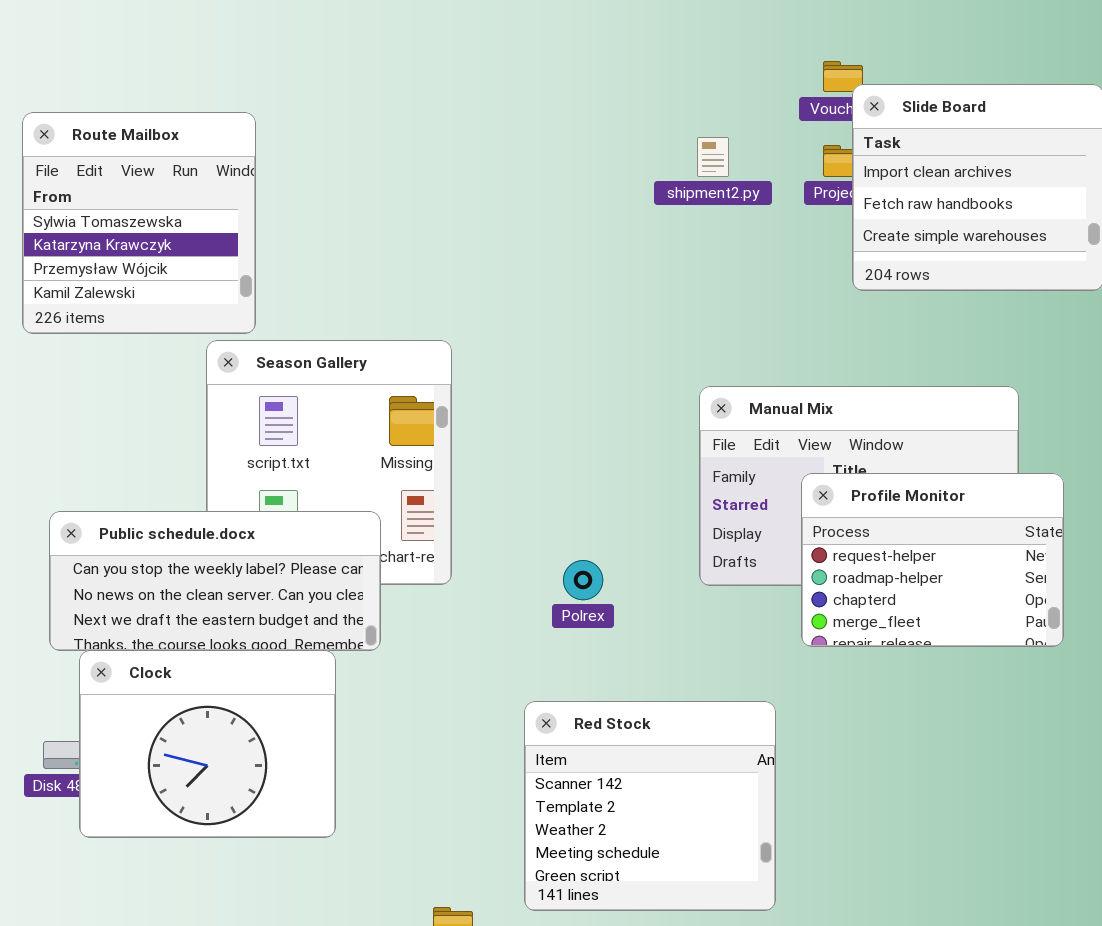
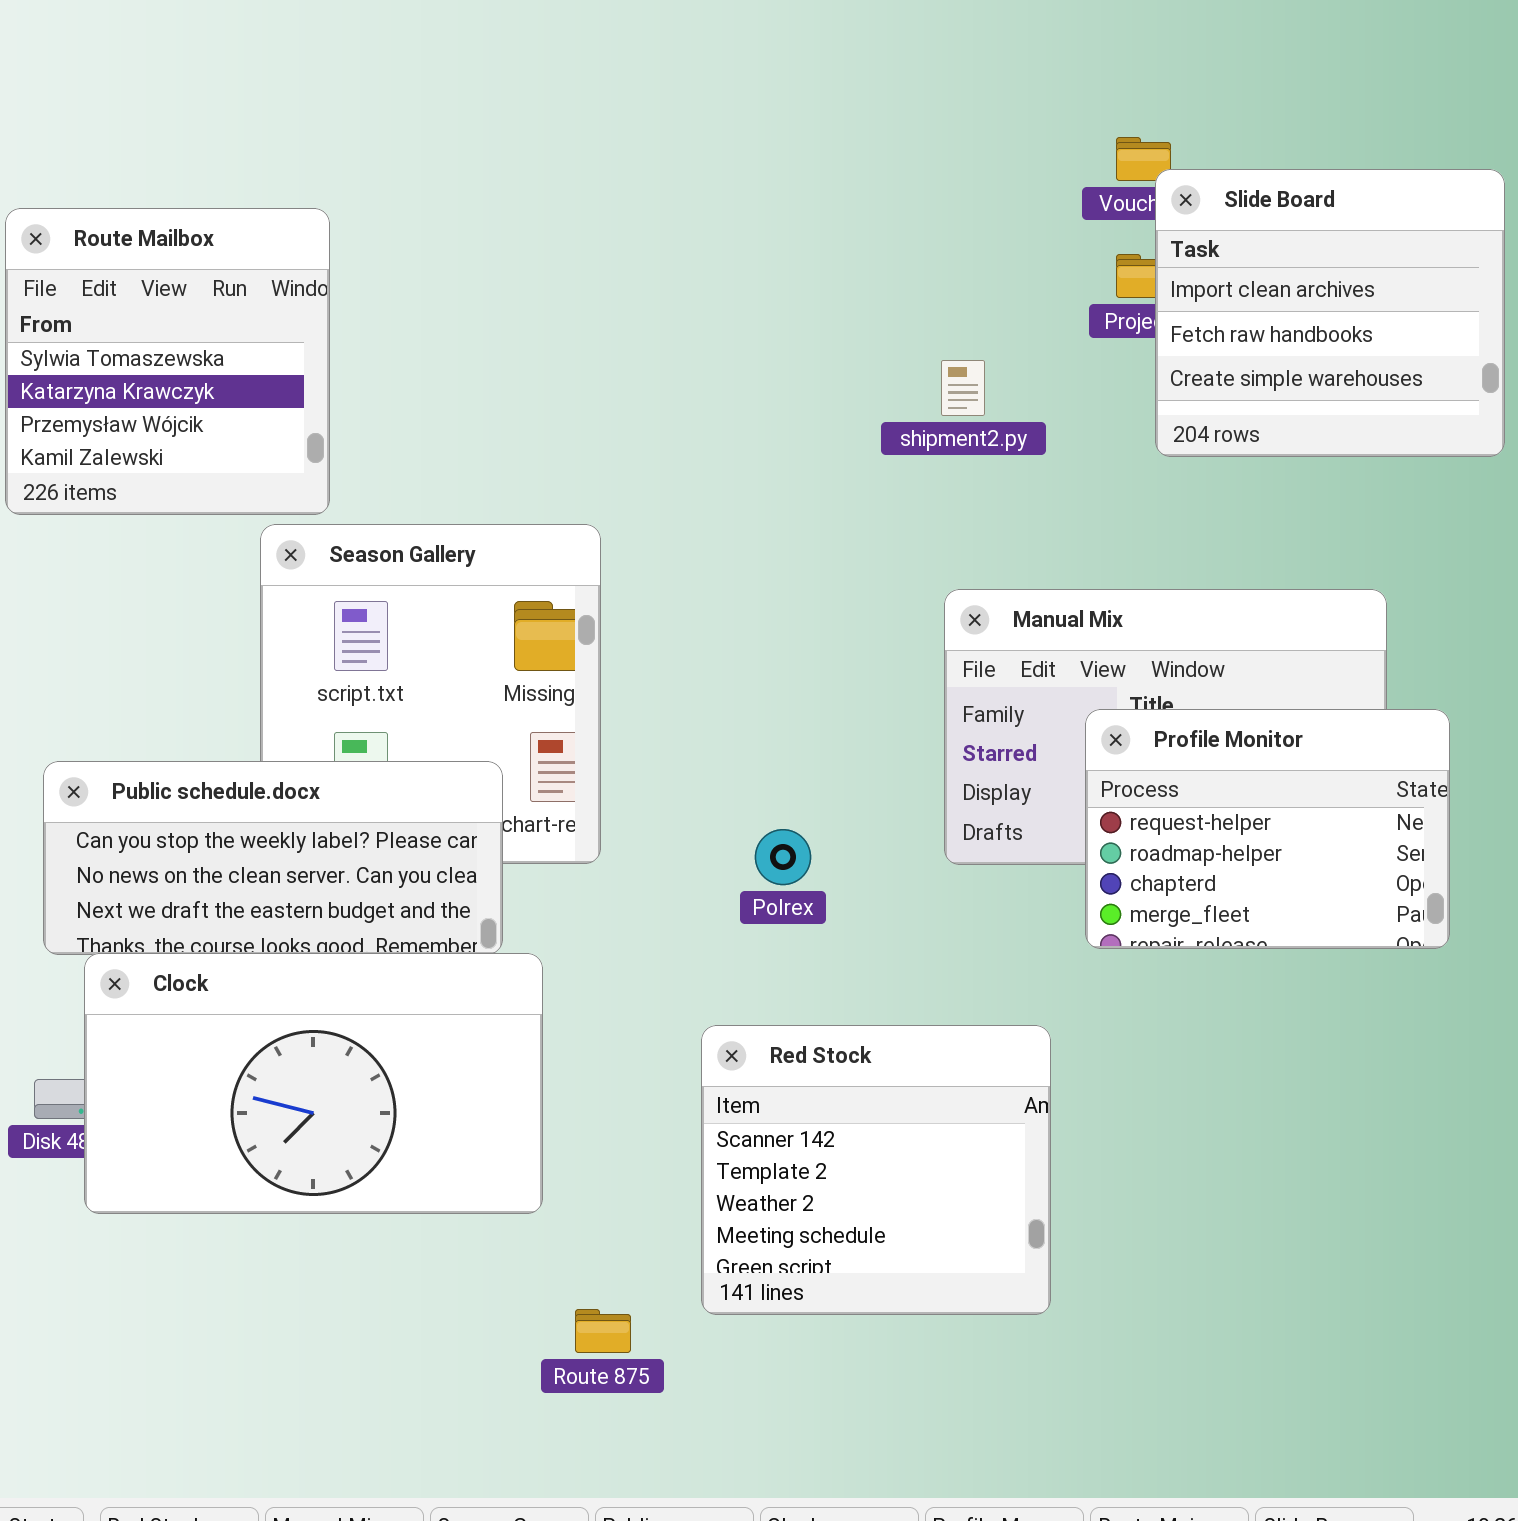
shipment2.py: [697,137,729,177] -> [941,360,985,416], moved
Clock: [79,650,336,838] -> [84,953,543,1214], resized

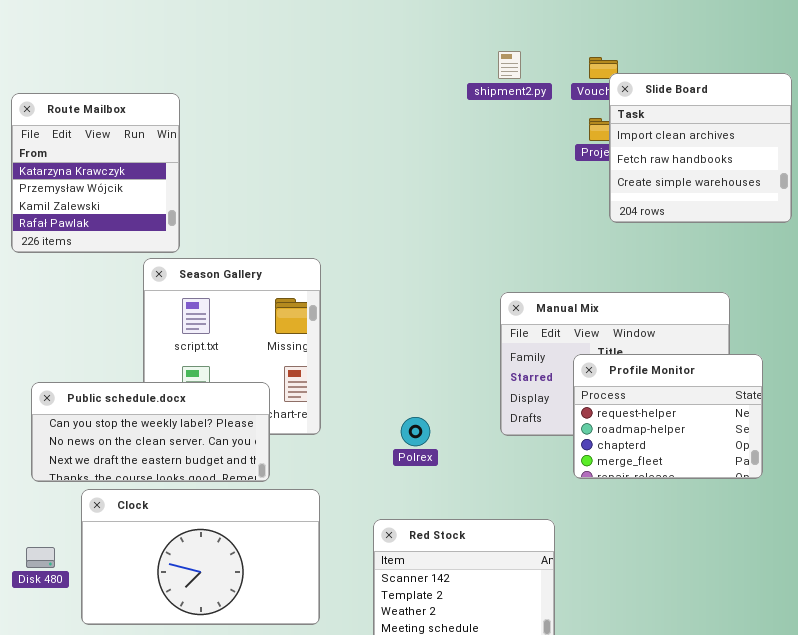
Route Mailbox: [5,208,330,515] -> [11,93,180,253], scrolled down 1 row
shipment2.py: [941,360,985,416] -> [498,51,521,79], moved
Clock: [84,953,543,1214] -> [81,489,320,625], moved

